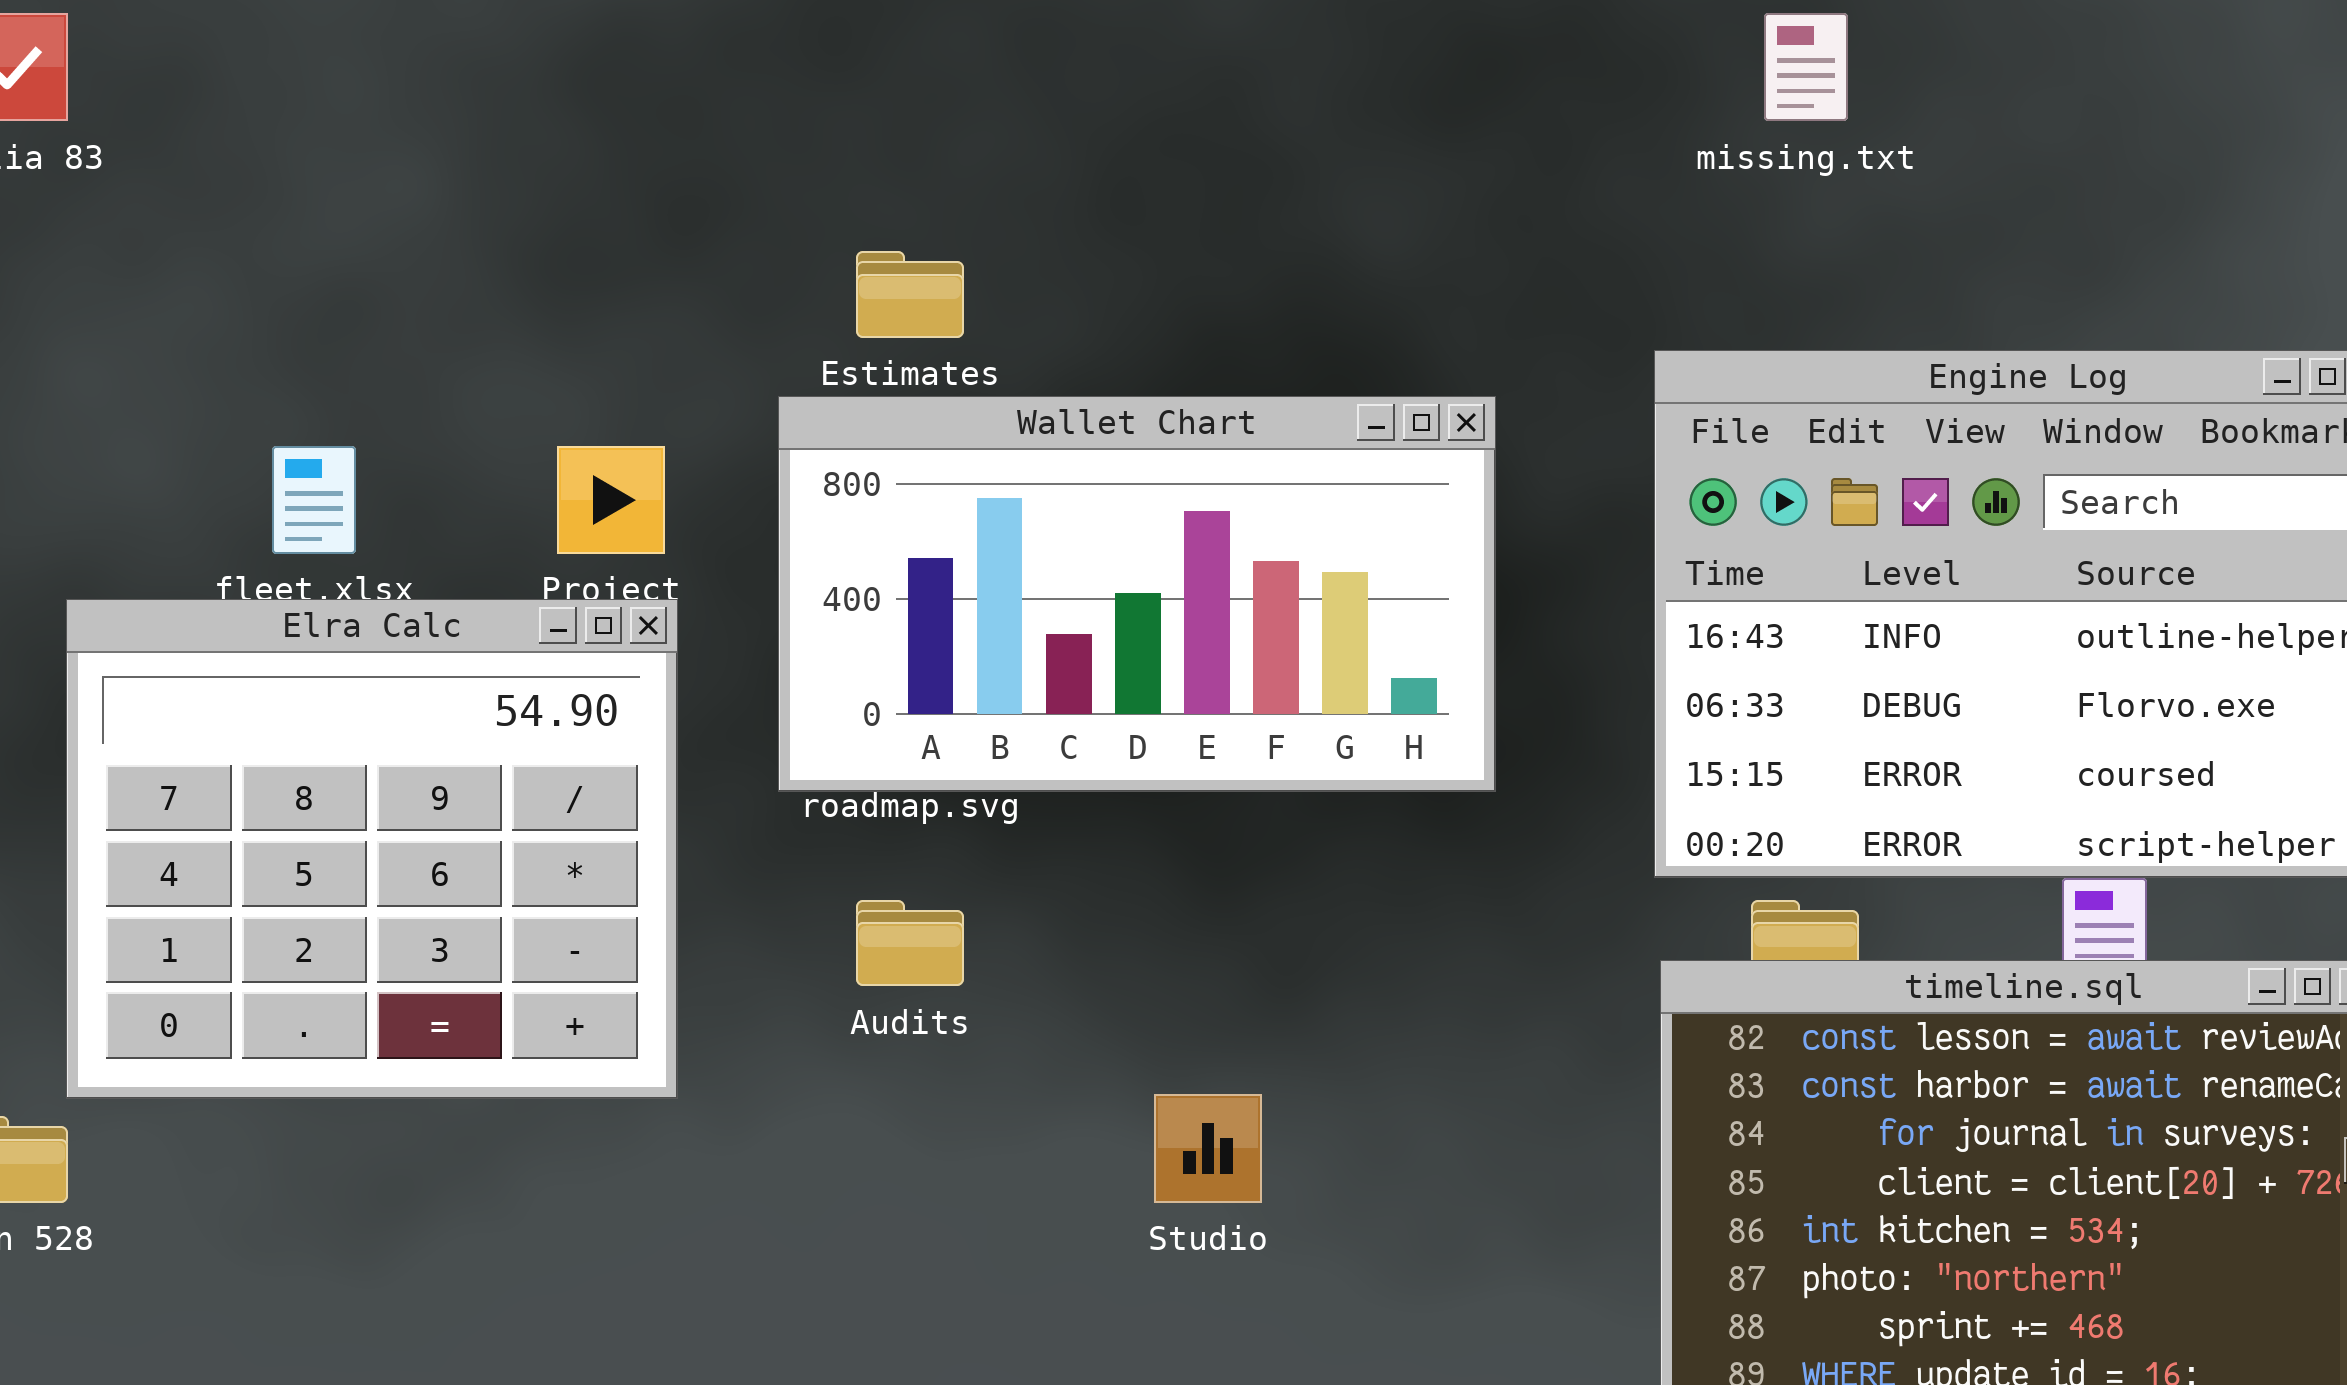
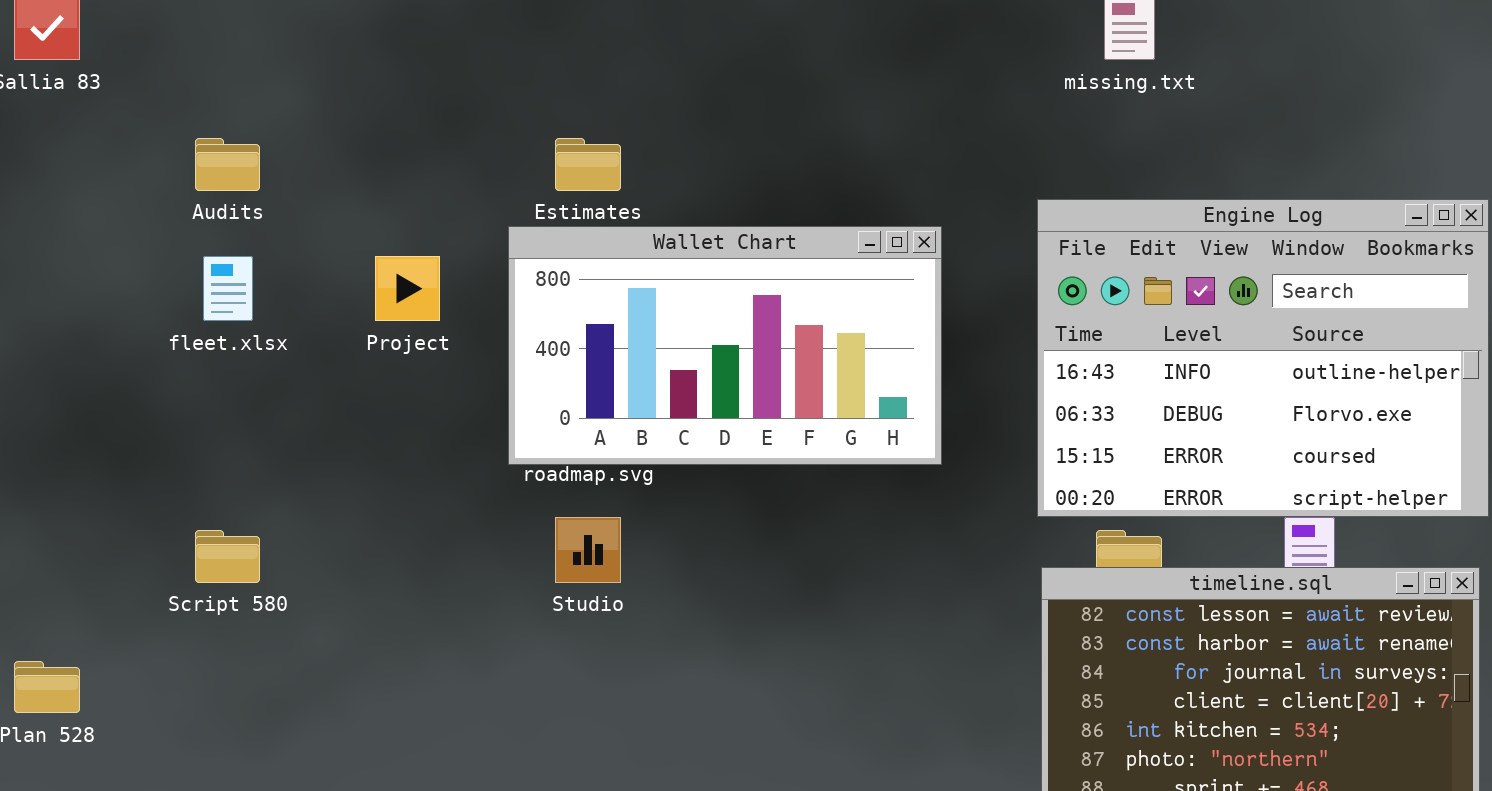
Elra Calc: [66,599,678,1099] -> none, closed
Audits: [856,900,964,986] -> [195,138,260,191], moved
Studio: [1154,1094,1262,1203] -> [555,517,621,583], moved

